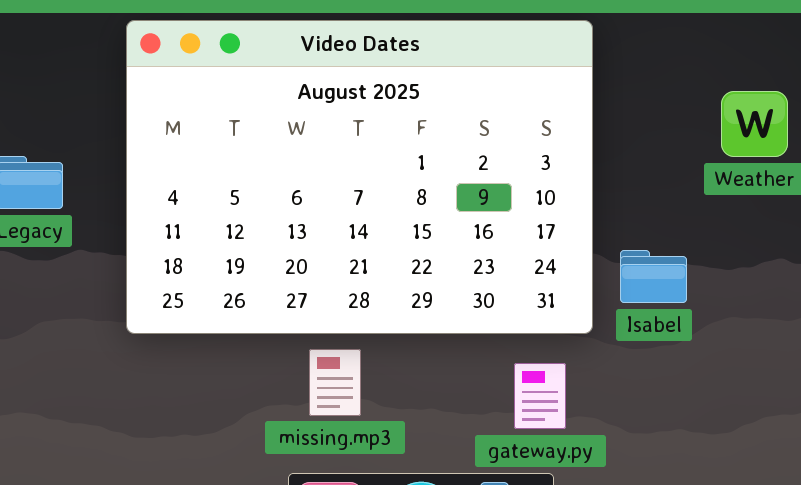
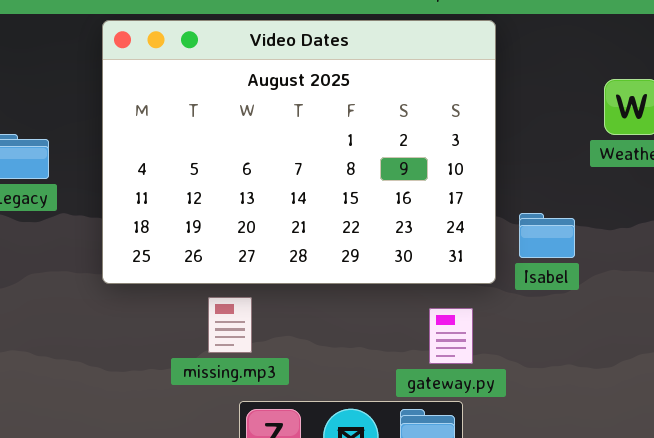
missing.mp3: [309,349,361,416] -> [208,297,252,353], moved

